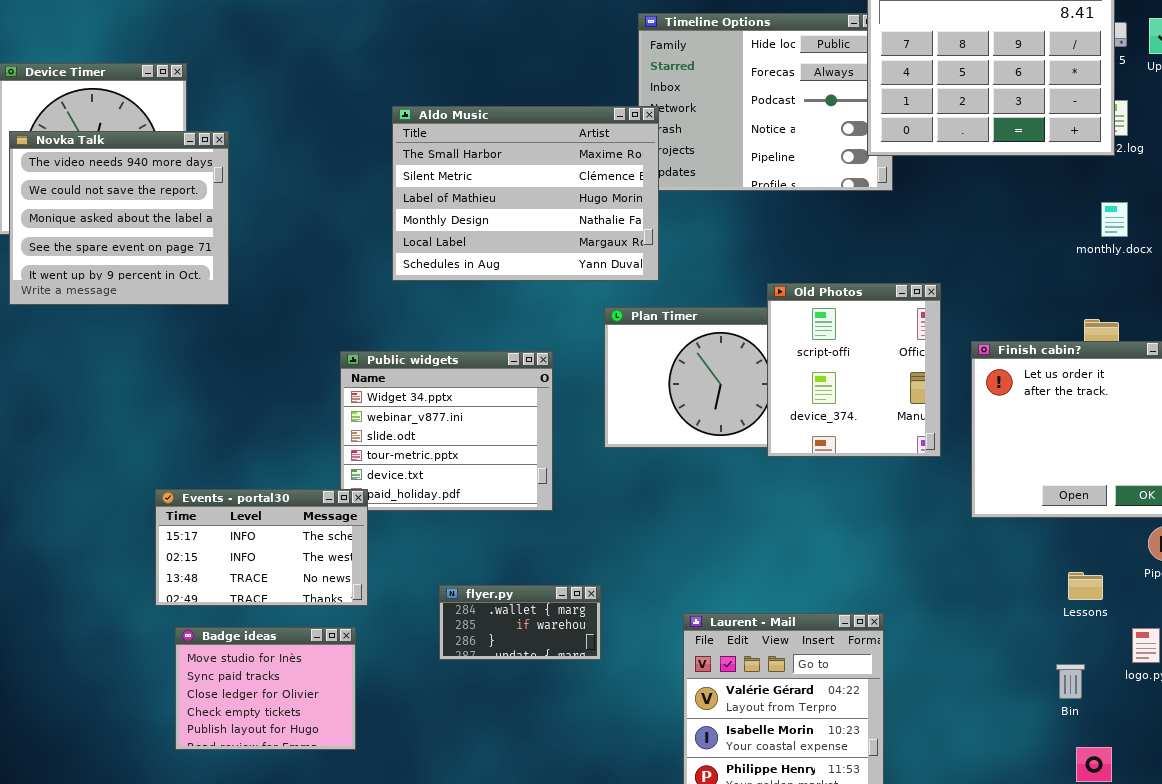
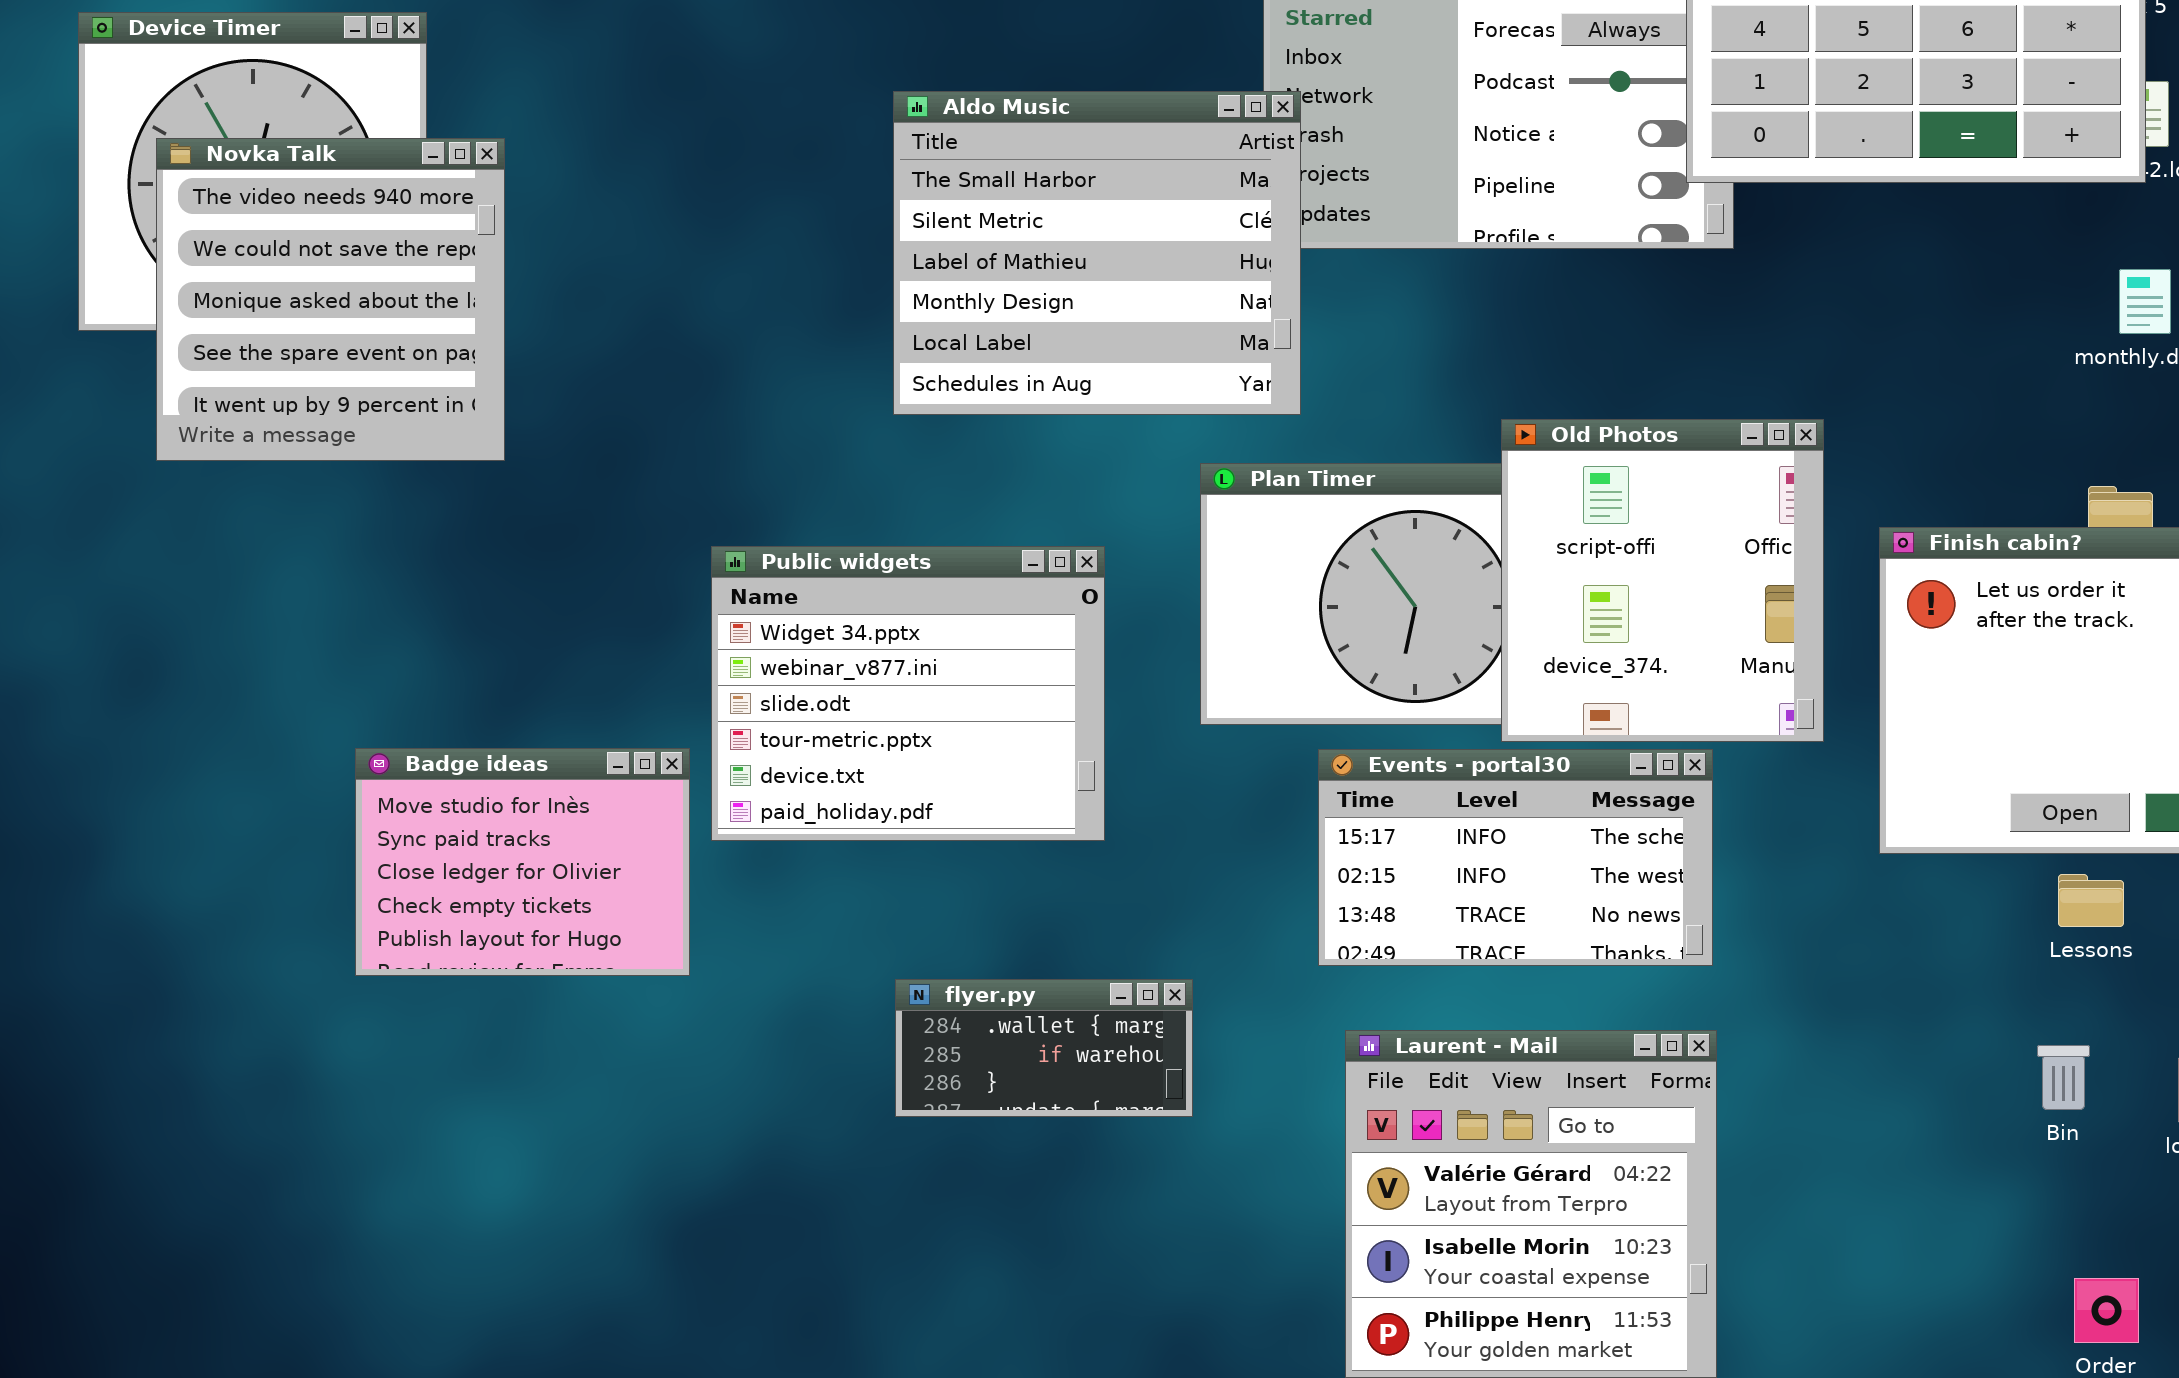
Aldo Music: [392,106,659,281] -> [893,91,1301,415], resized
Novka Talk: [9,131,229,305] -> [156,138,505,461], resized
Events - portal30: [155,489,368,606] -> [1318,749,1713,966], moved
Lessons: [1068,572,1103,600] -> [2058,874,2124,927], moved
Badge ideas: [175,627,356,750] -> [355,748,690,976], moved
Bin: [1056,664,1085,699] -> [2037,1045,2090,1110], moved

